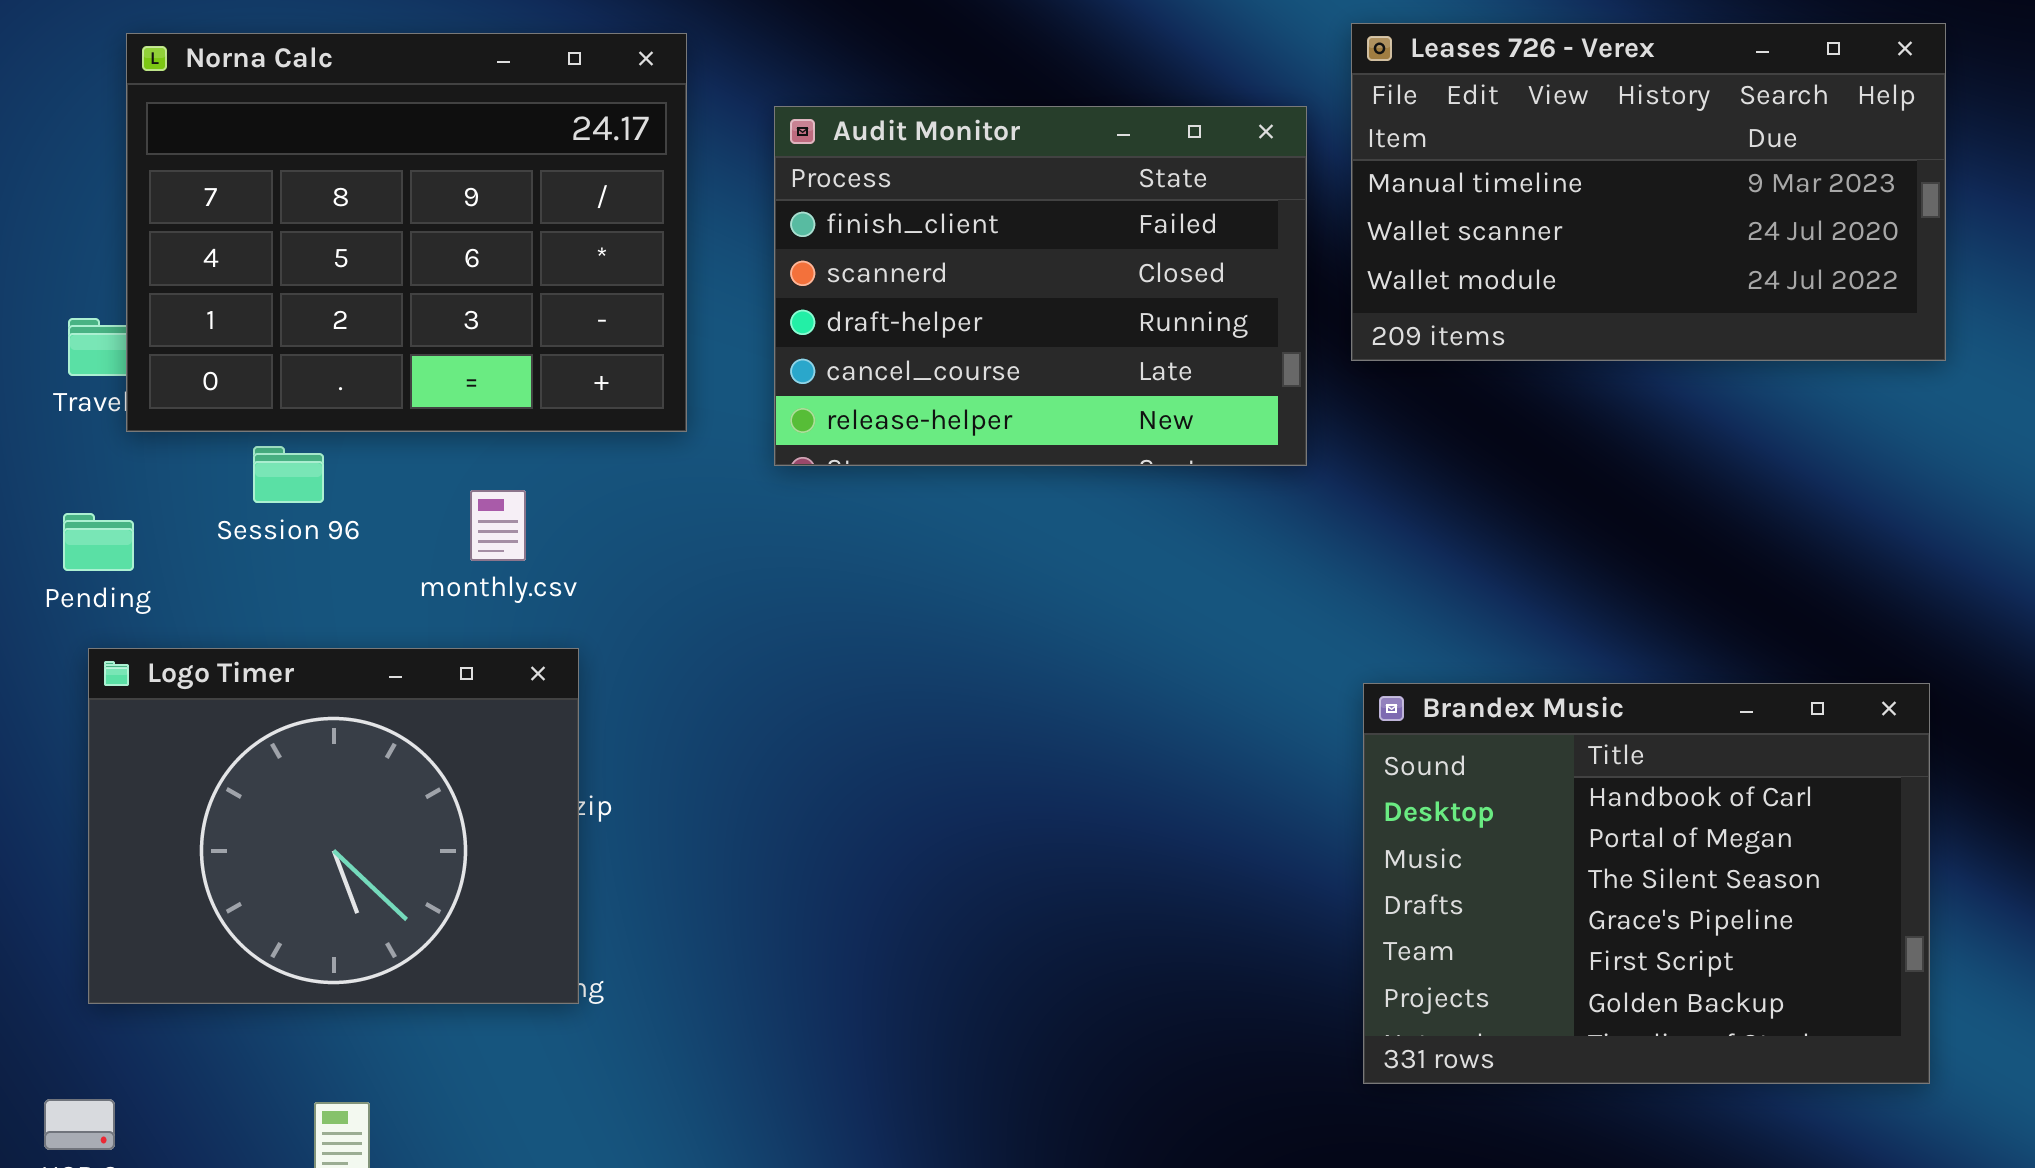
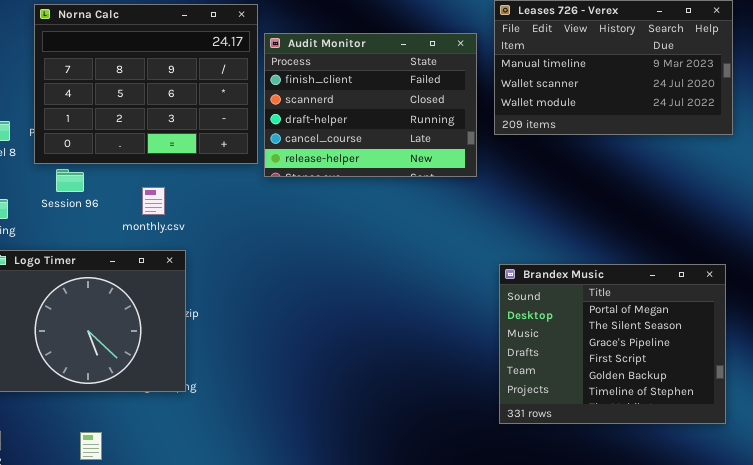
Norna Calc: [126,33,687,432] -> [34,4,258,164], moved
Brandex Music: [1363,683,1930,1084] -> [499,264,726,424], scrolled down 1 row

